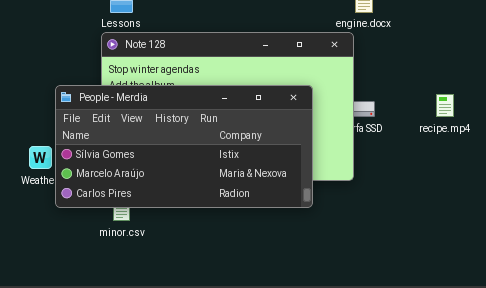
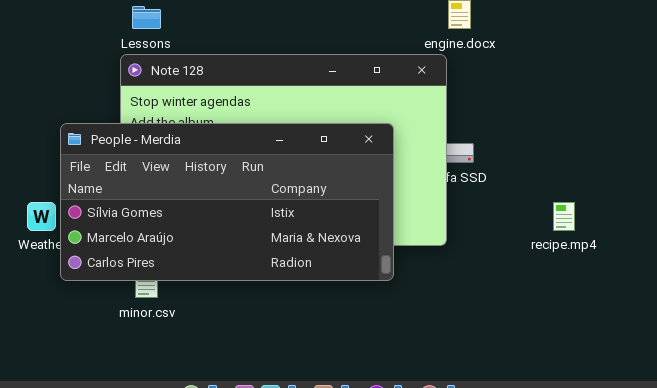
recipe.mp4: [436,94,454,117] -> [553,202,575,231], moved

